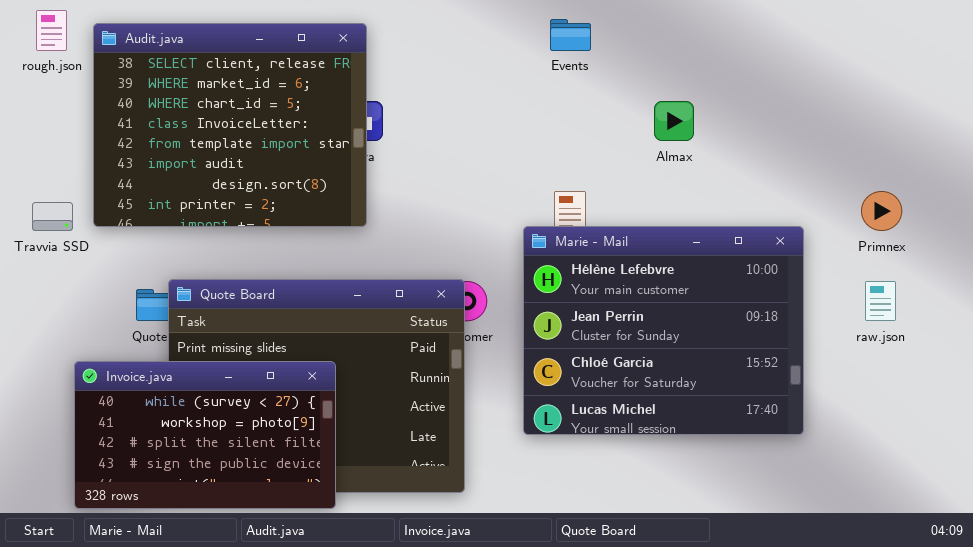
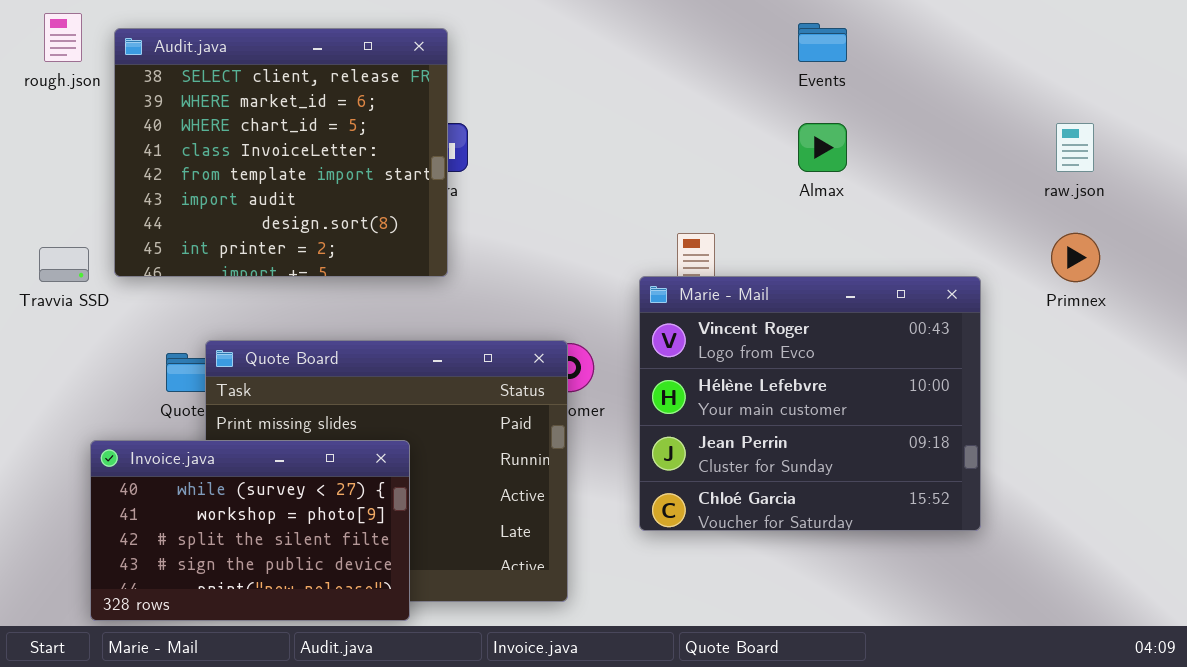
Events: [550,19,591,51] -> [798,23,847,62], moved
Marie - Mail: [523,226,804,435] -> [639,276,981,531], scrolled up 1 row
raw.json: [865,281,896,321] -> [1056,123,1094,172], moved

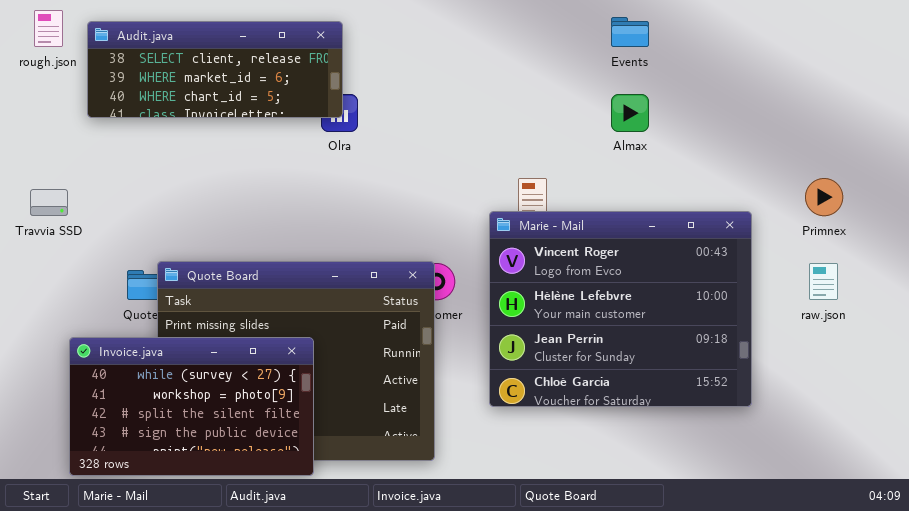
Audit.java: [114,28,448,277] -> [87,21,343,118], resized
raw.json: [1056,123,1094,172] -> [809,263,838,300], moved

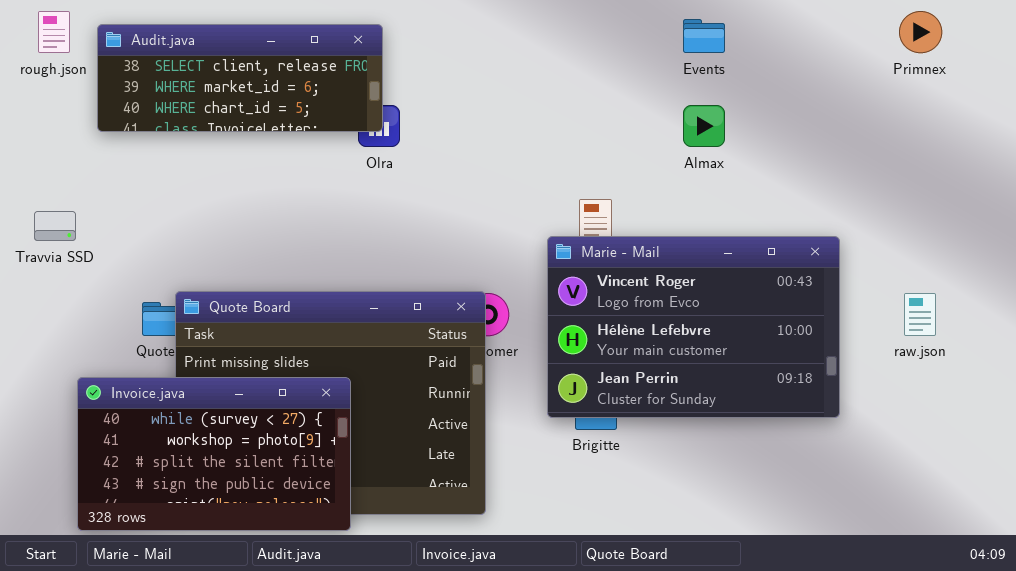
Primnex: [805,178,843,216] -> [899,11,942,53], moved
Marie - Mail: [489,211,752,407] -> [547,236,840,418], resized

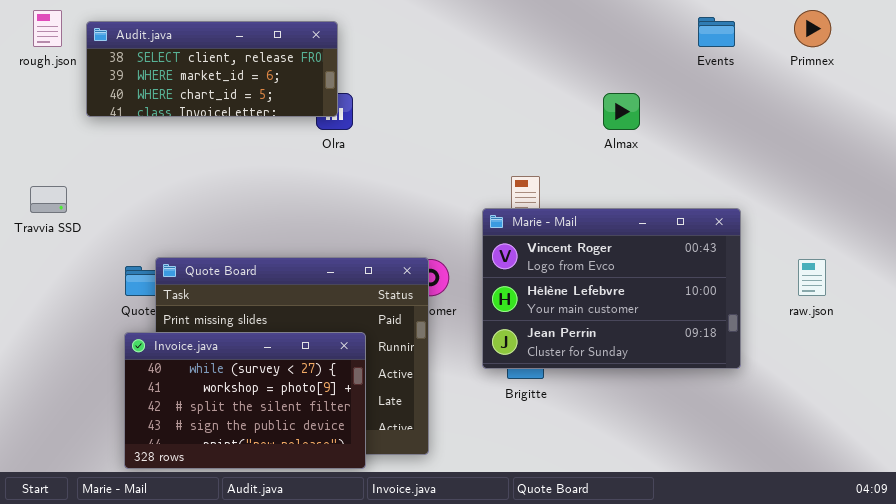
Events: [683,19,725,53] -> [698,17,735,47], moved
Invoice.java: [77,377,351,531] -> [124,332,366,469], moved

